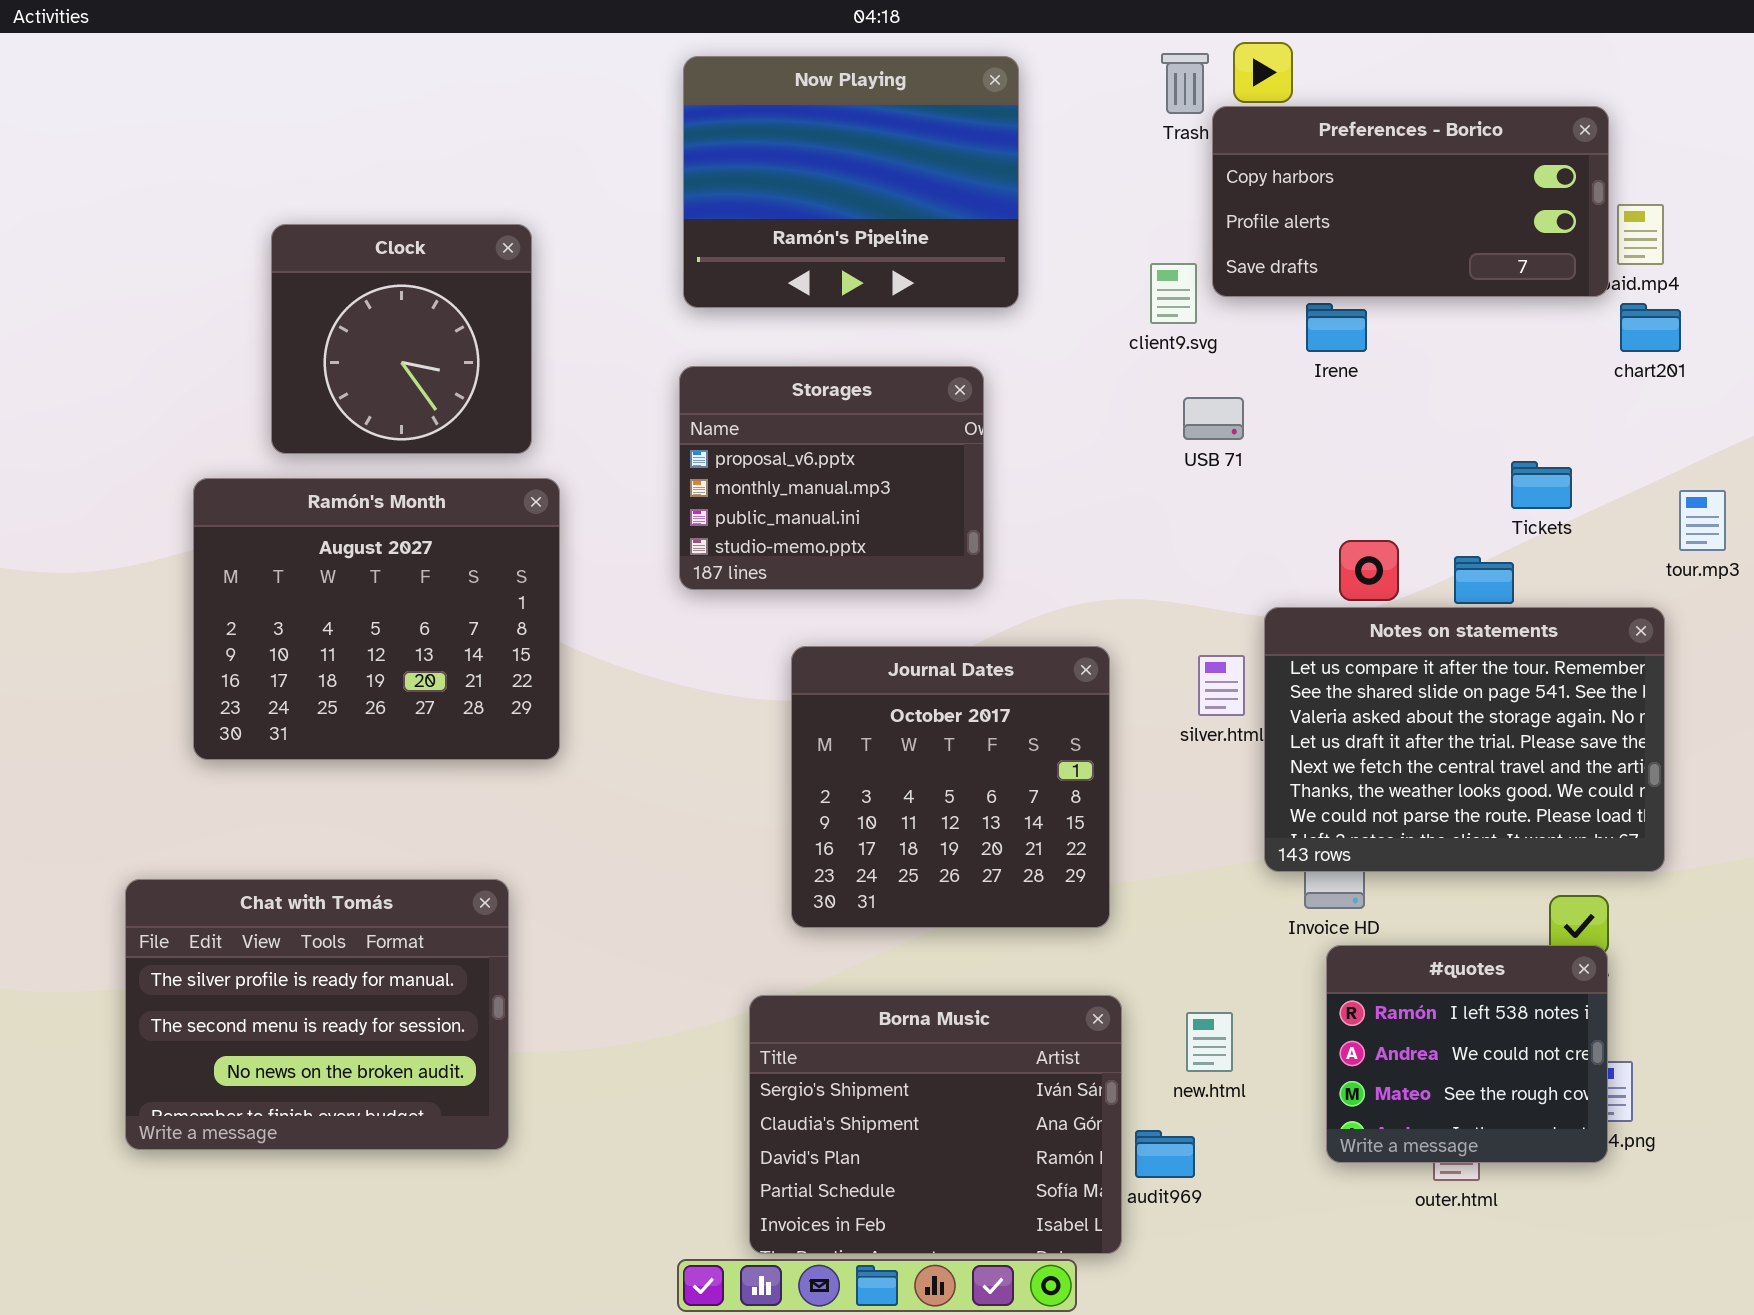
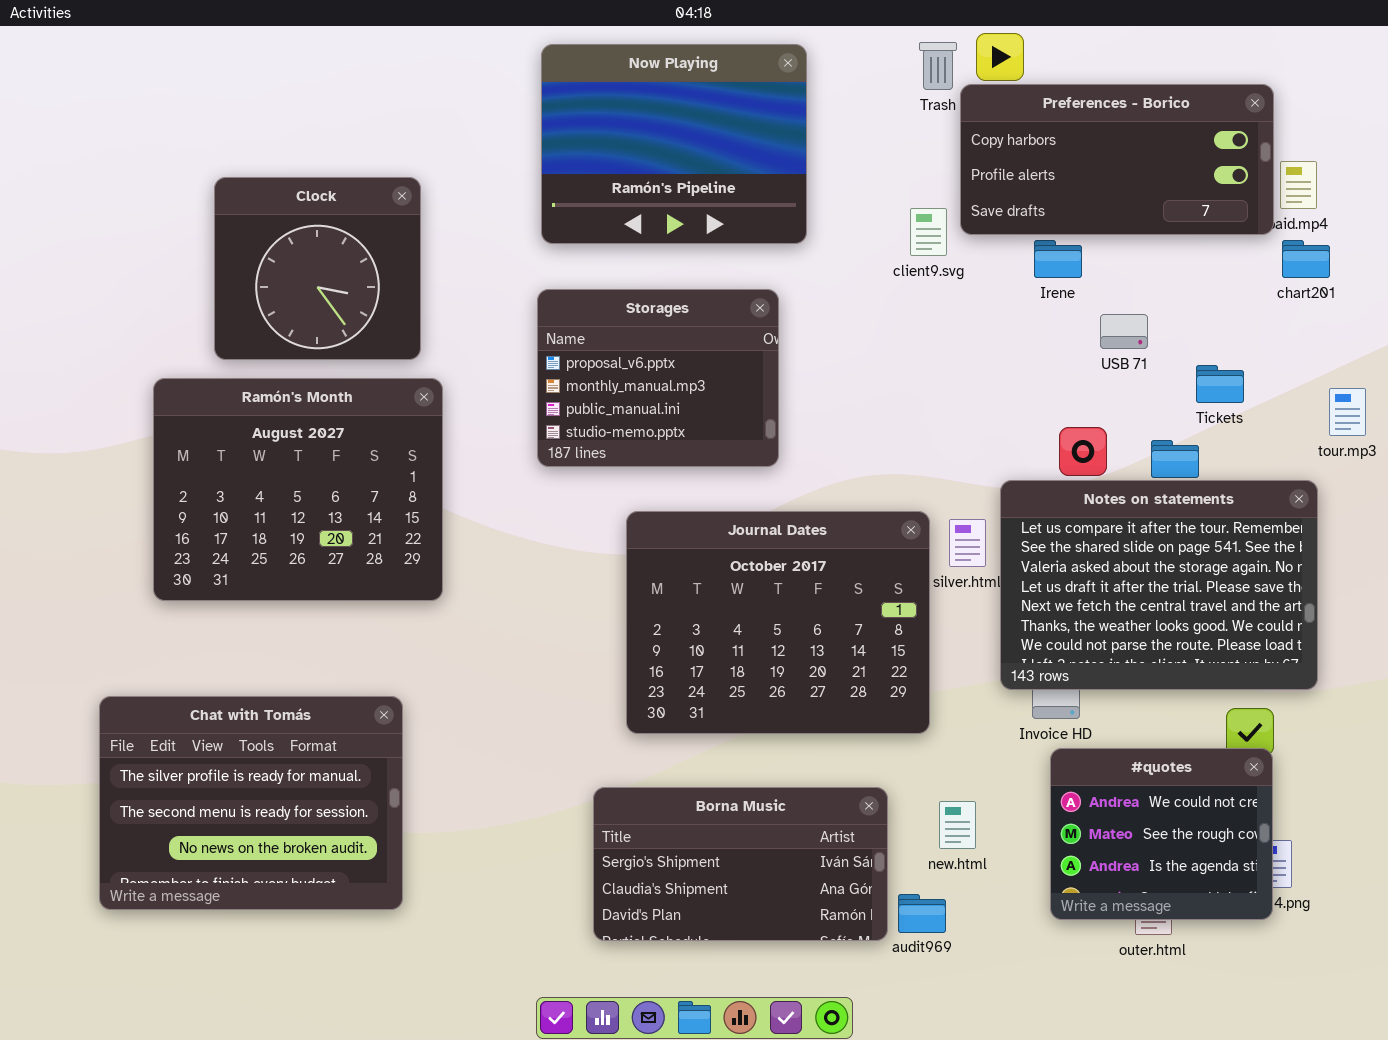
USB 71: [1183,397,1244,440] -> [1100,314,1148,349], moved
Journal Dates: [791,646,1110,928] -> [626,511,930,734], resized
#quotes: [1326,945,1608,1163] -> [1050,748,1273,920], scrolled down 1 row
Borna Music: [749,995,1122,1254] -> [593,787,888,941], resized

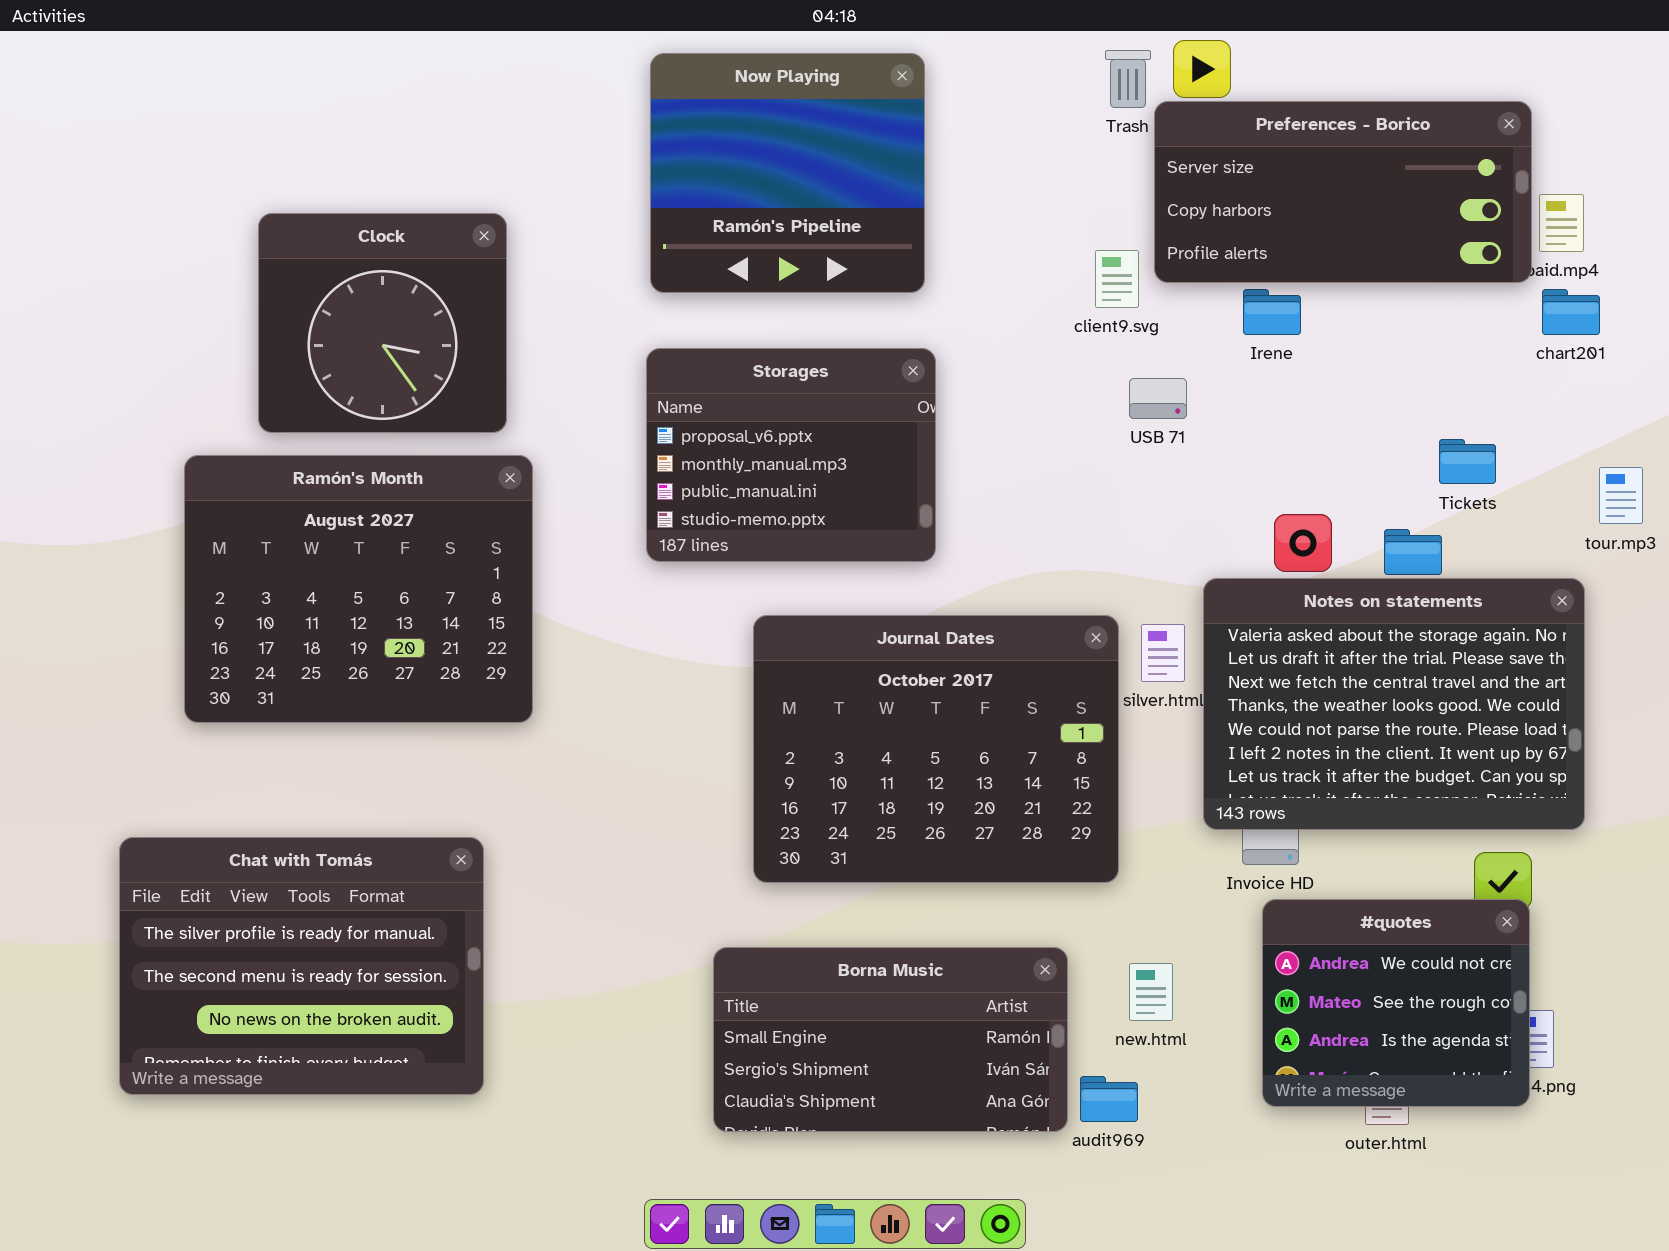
Now Playing: [541,44,807,244] -> [650,53,925,293], resized
Preferences - Borico: [960,84,1274,235] -> [1154,101,1532,283], scrolled up 1 row
USB 71: [1100,314,1148,349] -> [1129,378,1187,419], moved
Notes on statements: [1000,480,1318,690] -> [1203,578,1585,830], scrolled down 2 rows
Borna Music: [593,787,888,941] -> [713,947,1068,1132], scrolled up 1 row

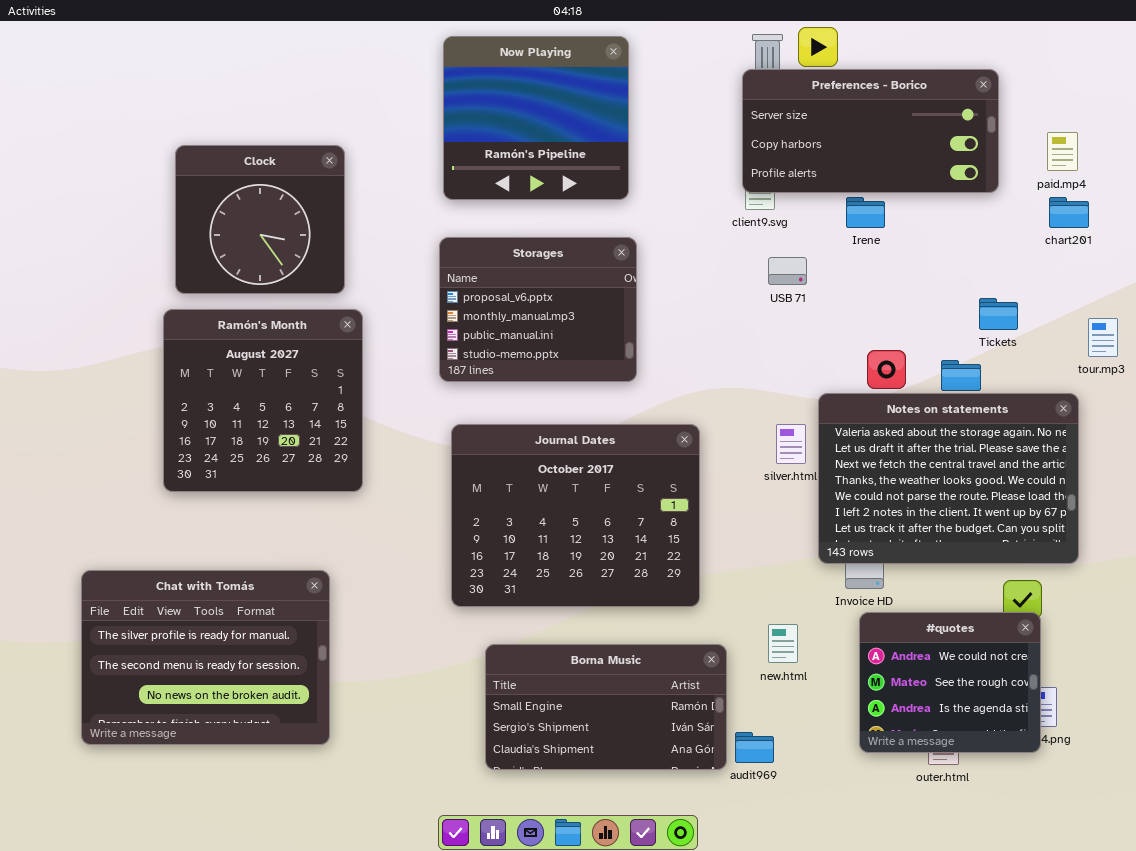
Preferences - Borico: [1154,101,1532,283] -> [742,69,999,193], moved
Ramón's Month: [184,455,533,723] -> [163,309,363,492], resized
Journal Dates: [753,615,1119,883] -> [451,424,700,607], moved
new.html: [1129,963,1173,1021] -> [768,624,798,663], moved

